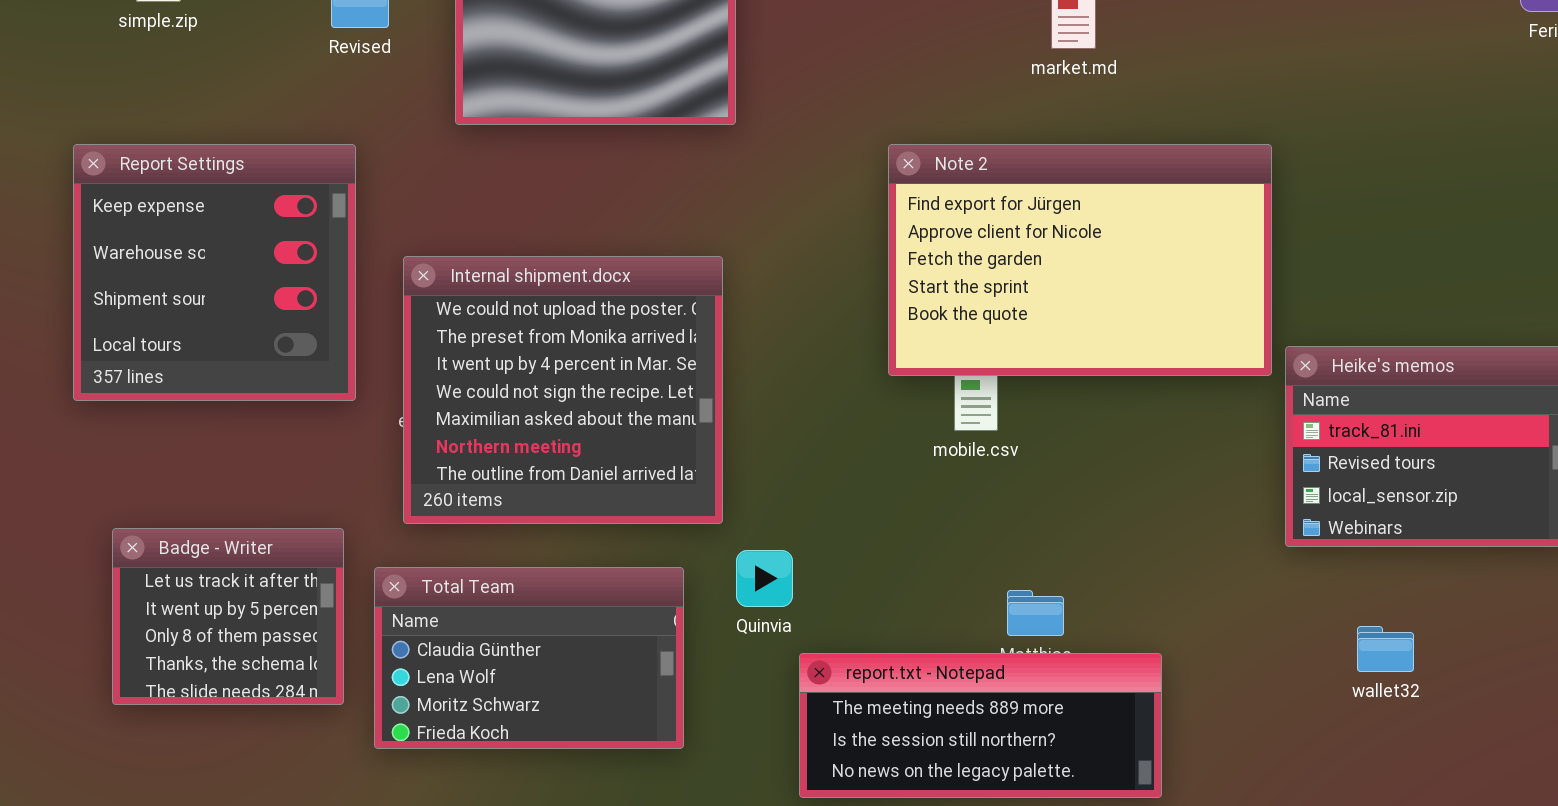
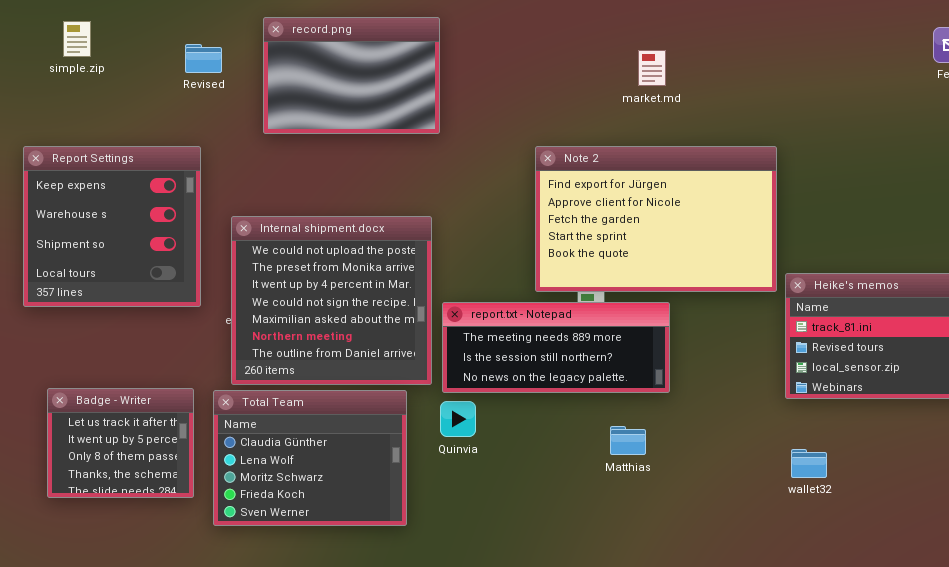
Total Team: [374,567,684,749] -> [213,390,407,526], resized
wallet32: [1357,626,1414,672] -> [791,449,827,478], moved
report.txt - Notepad: [799,653,1162,798] -> [442,302,670,393], moved

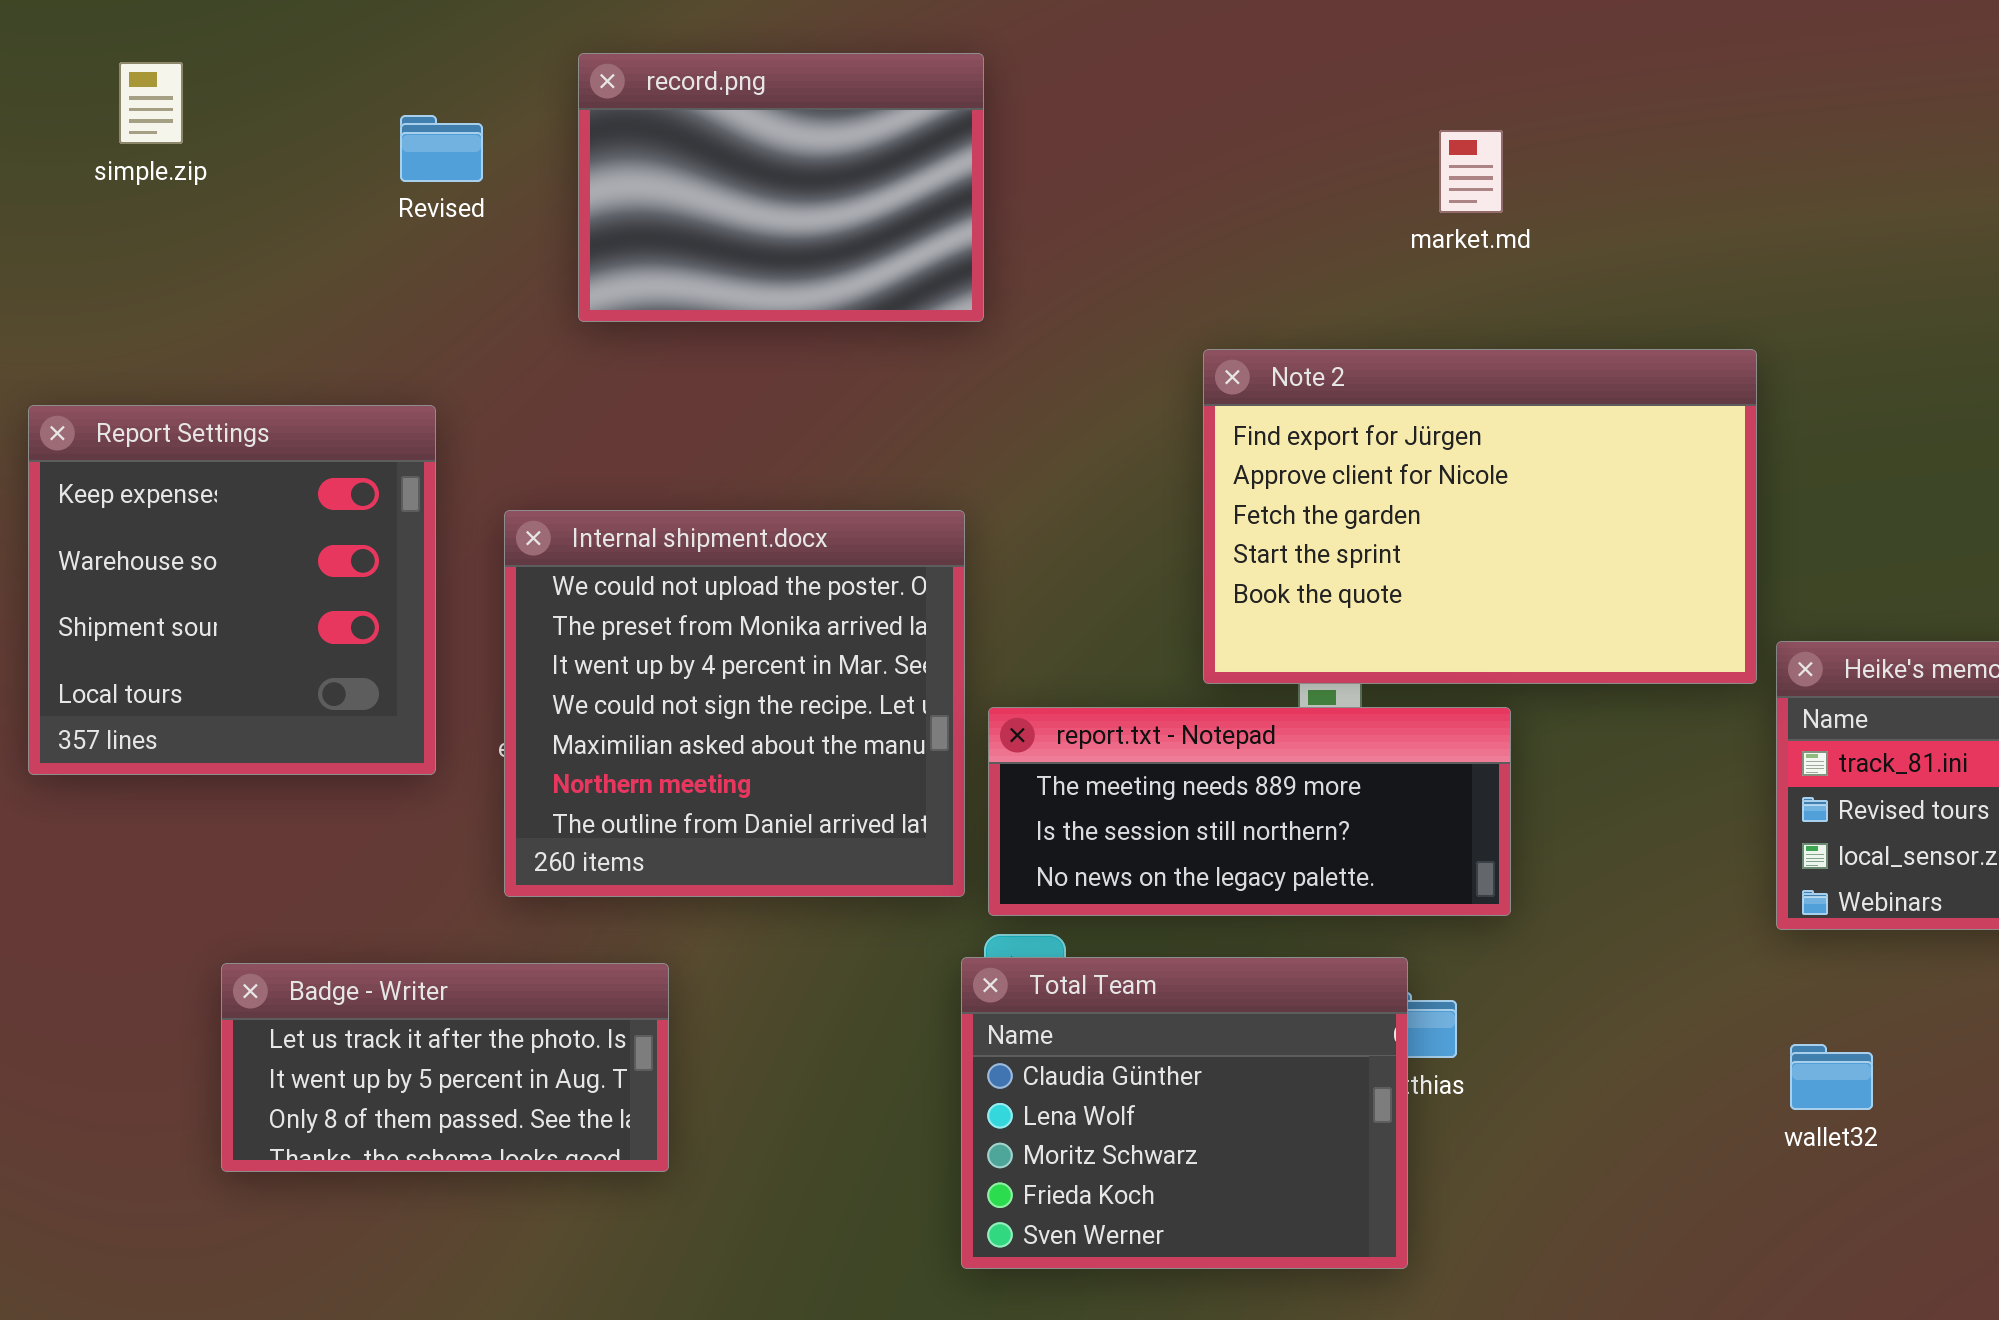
Report Settings: [23,146,201,307] -> [28,405,436,775], moved
Badge - Writer: [47,388,194,498] -> [221,963,669,1172], moved, resized
Total Team: [213,390,407,526] -> [961,957,1408,1269], moved

